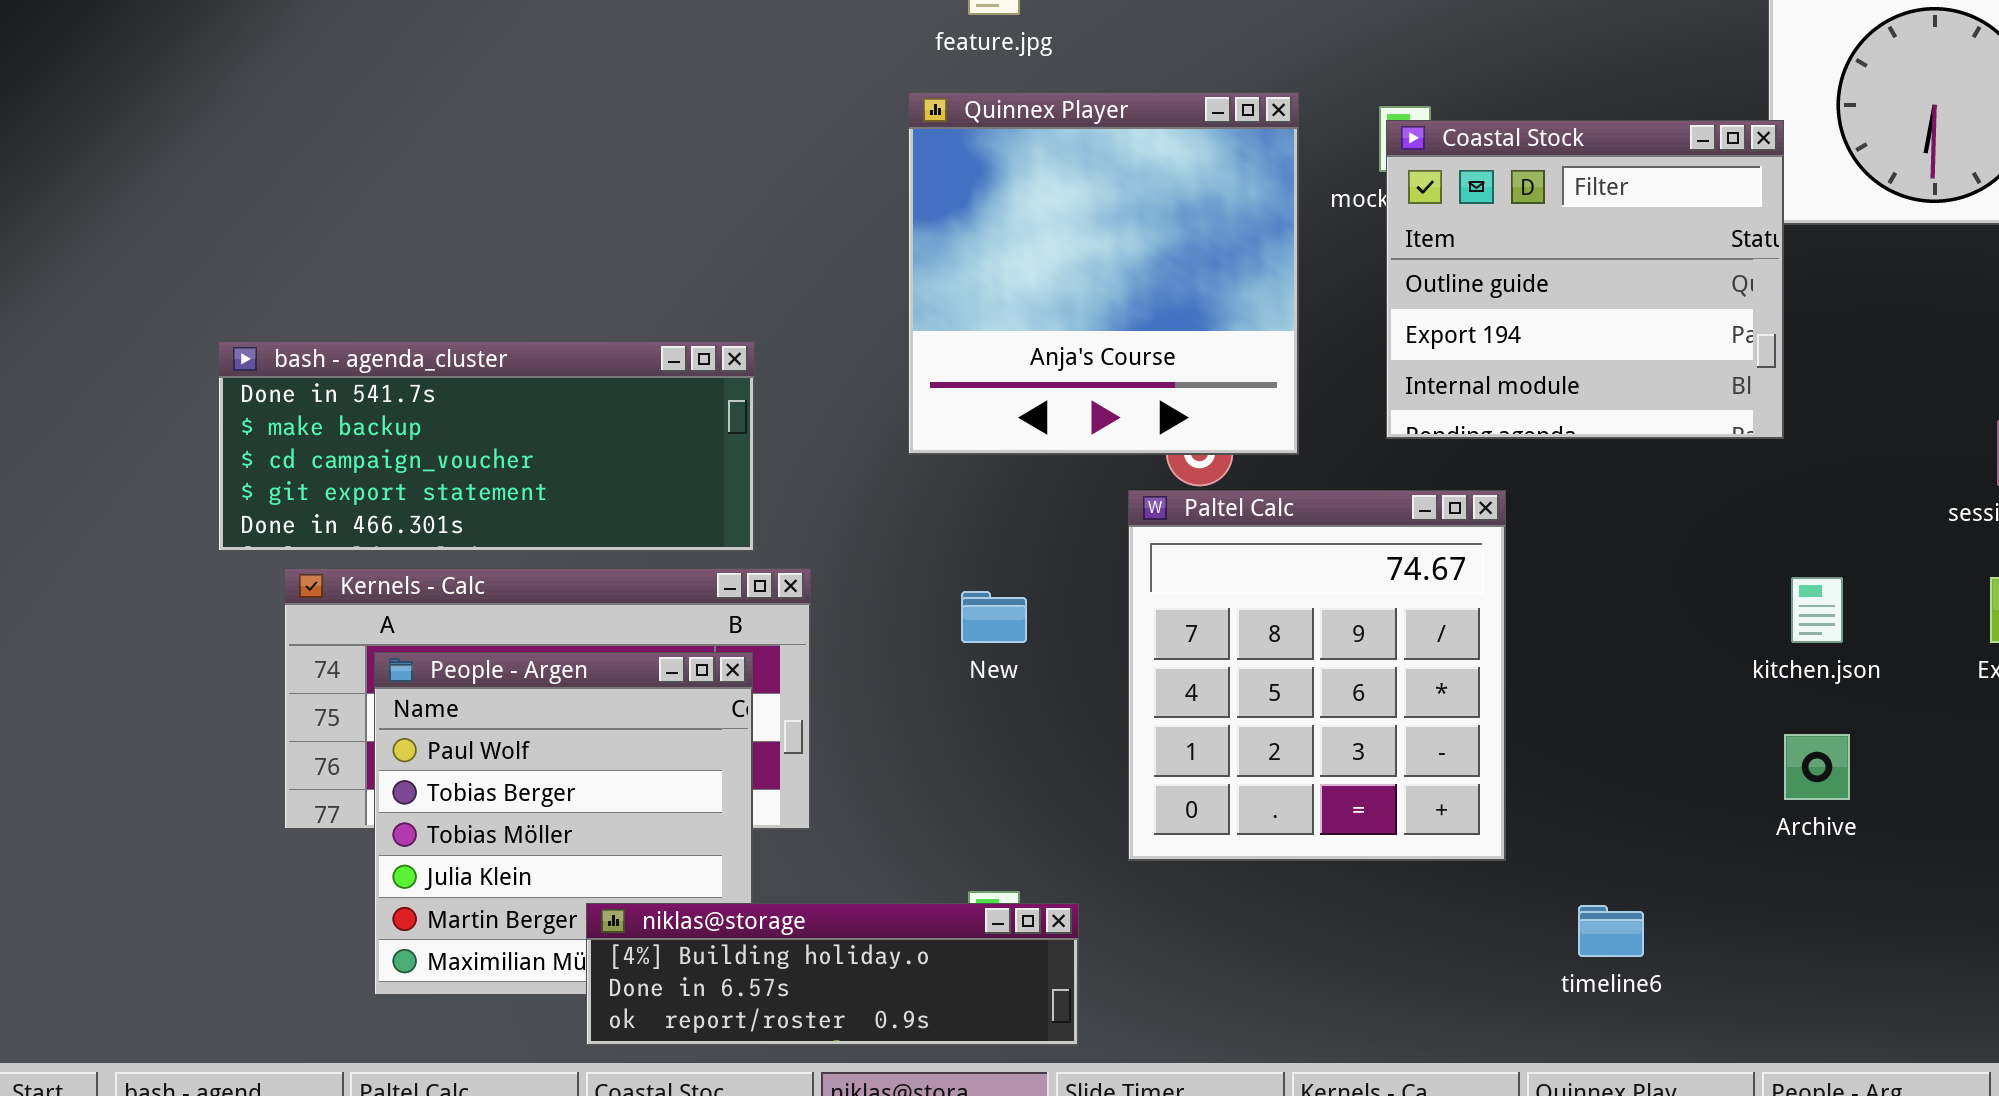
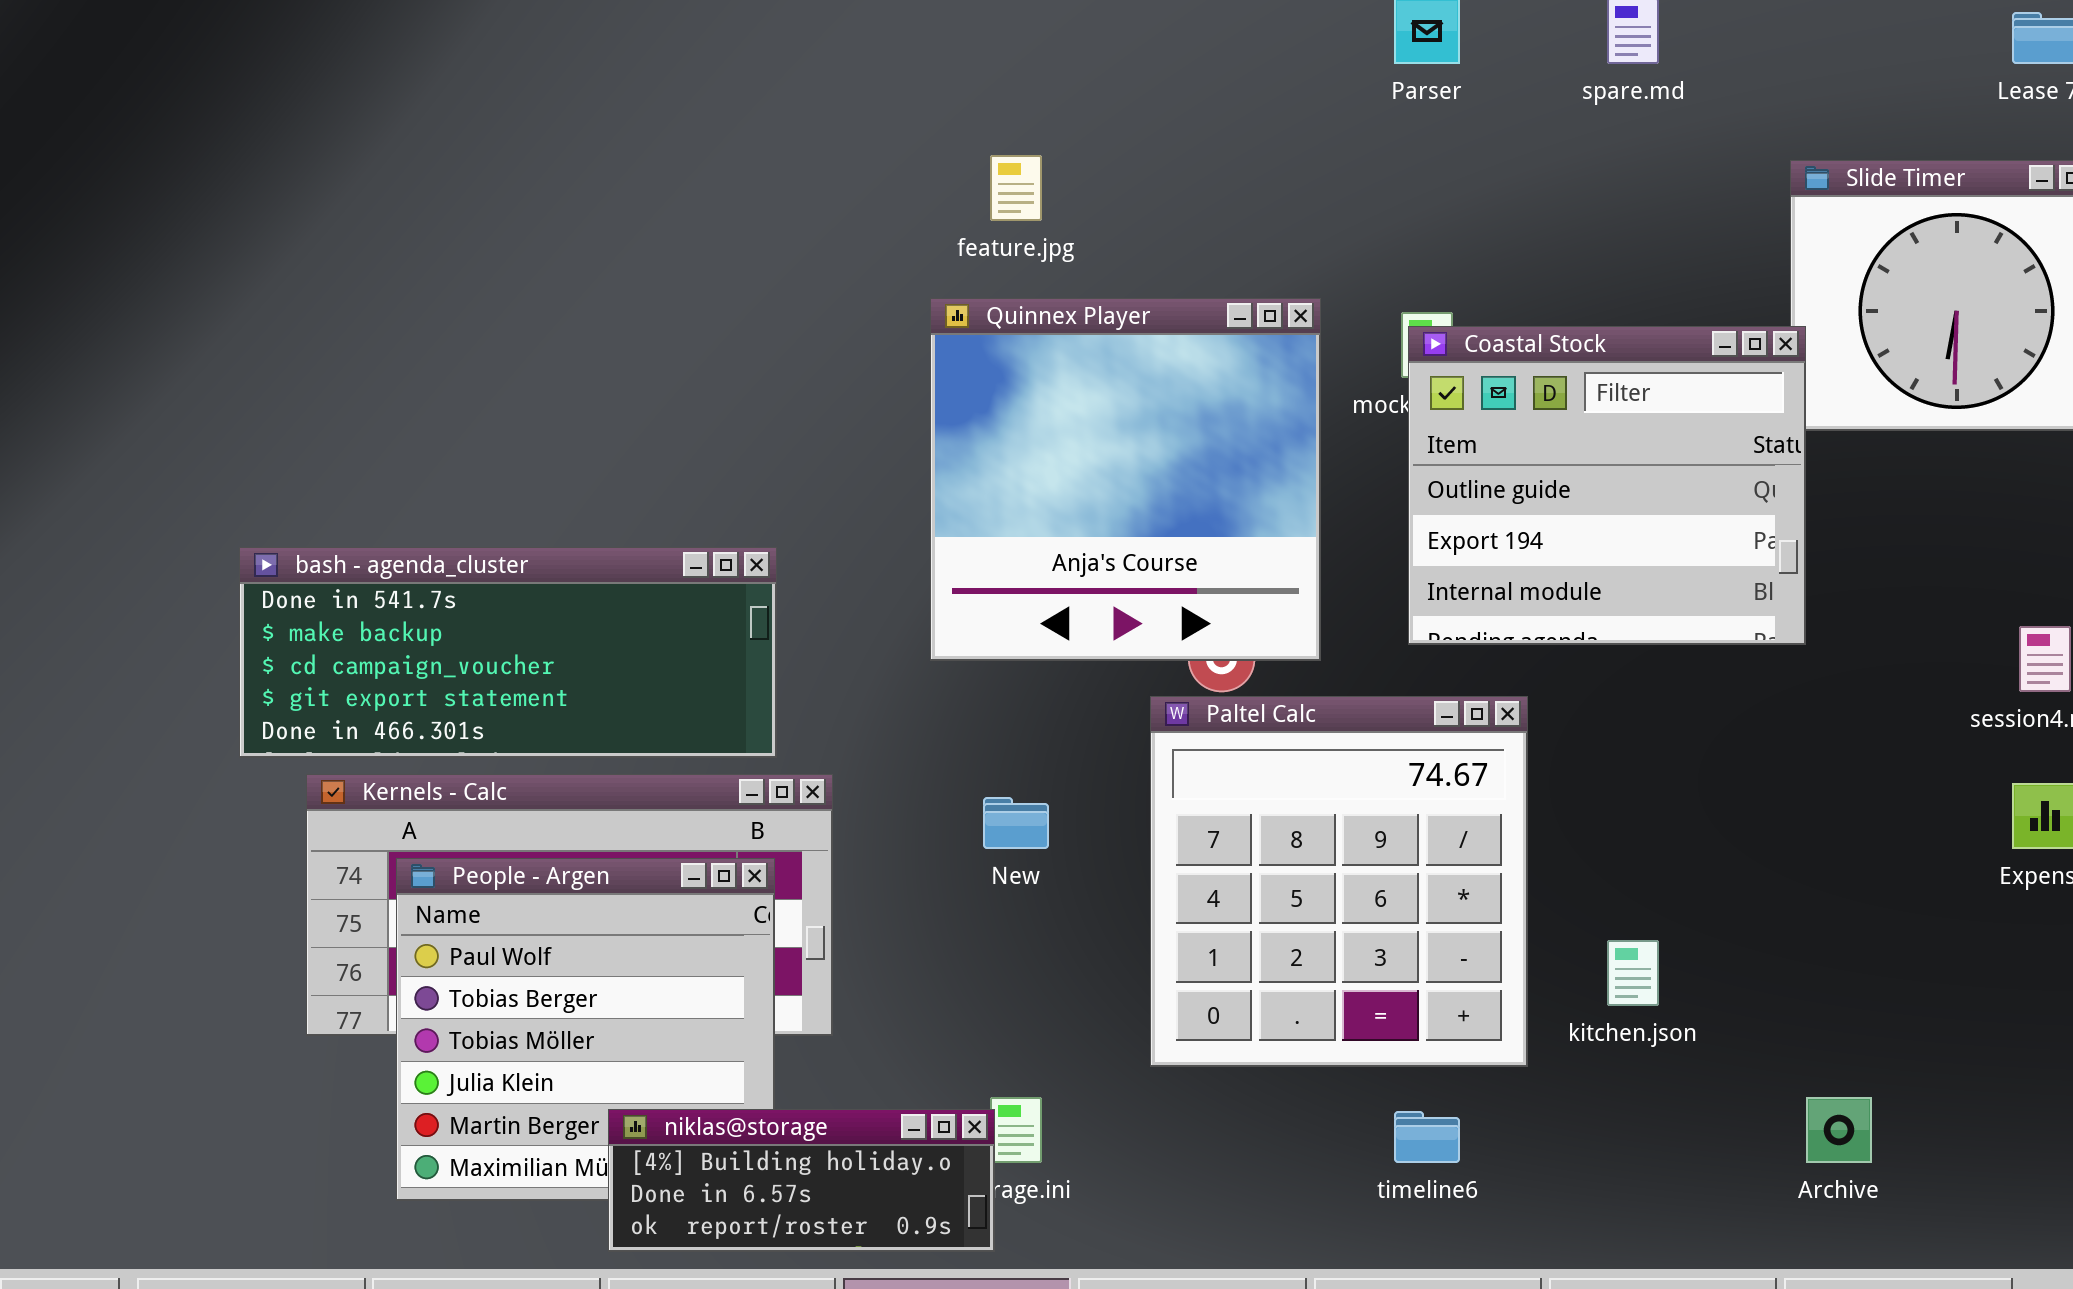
kitchen.json: [1791,577,1843,643] -> [1607,940,1659,1006], moved
Archive: [1784,734,1850,800] -> [1806,1097,1872,1163], moved
niklas@storage: [586,903,1079,1046] -> [608,1109,995,1252], resized
timeline6: [1578,905,1644,957] -> [1394,1111,1460,1163], moved

